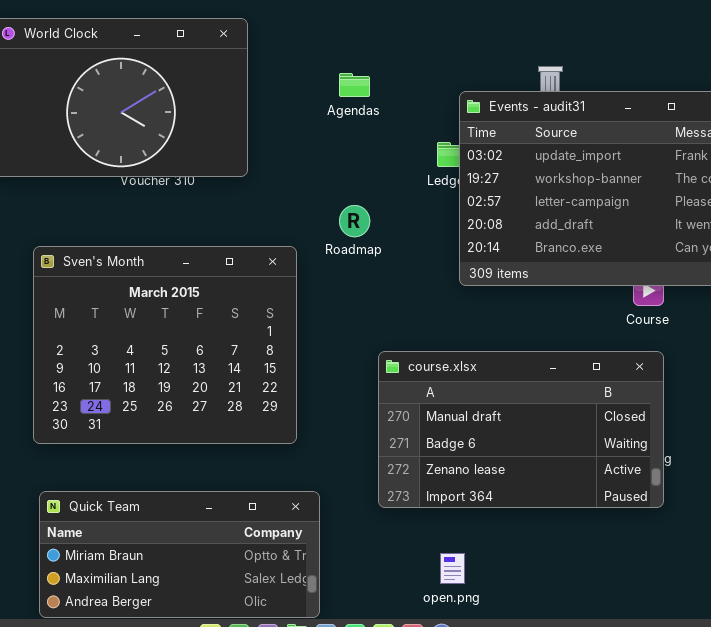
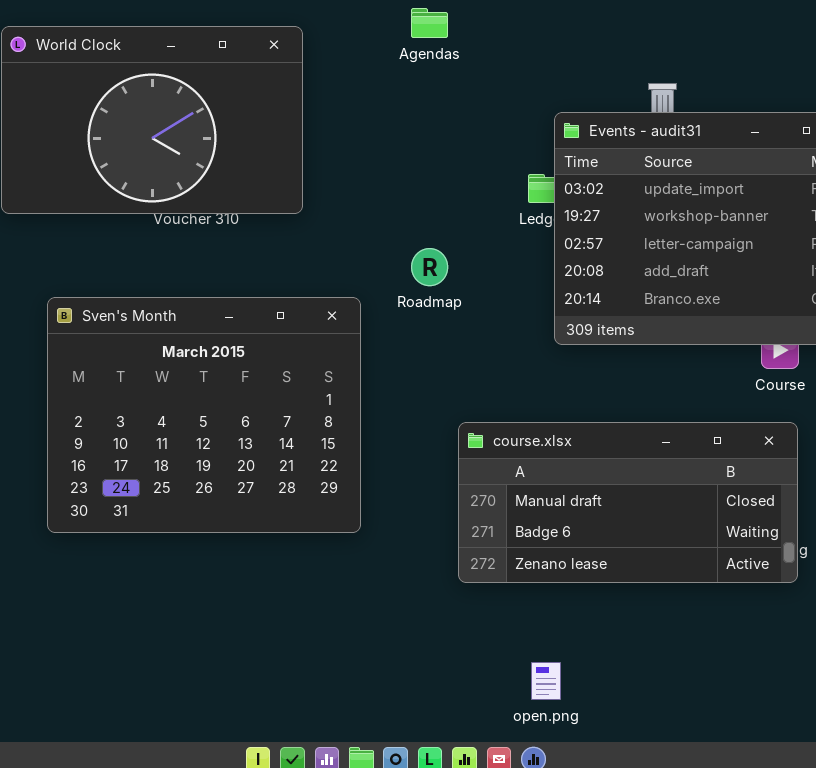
Agendas: [339,73,370,97] -> [411,8,448,38], moved
course.xlsx: [378,351,664,508] -> [458,422,798,583], resized
Quick Team: [39,491,320,618] -> none, closed

